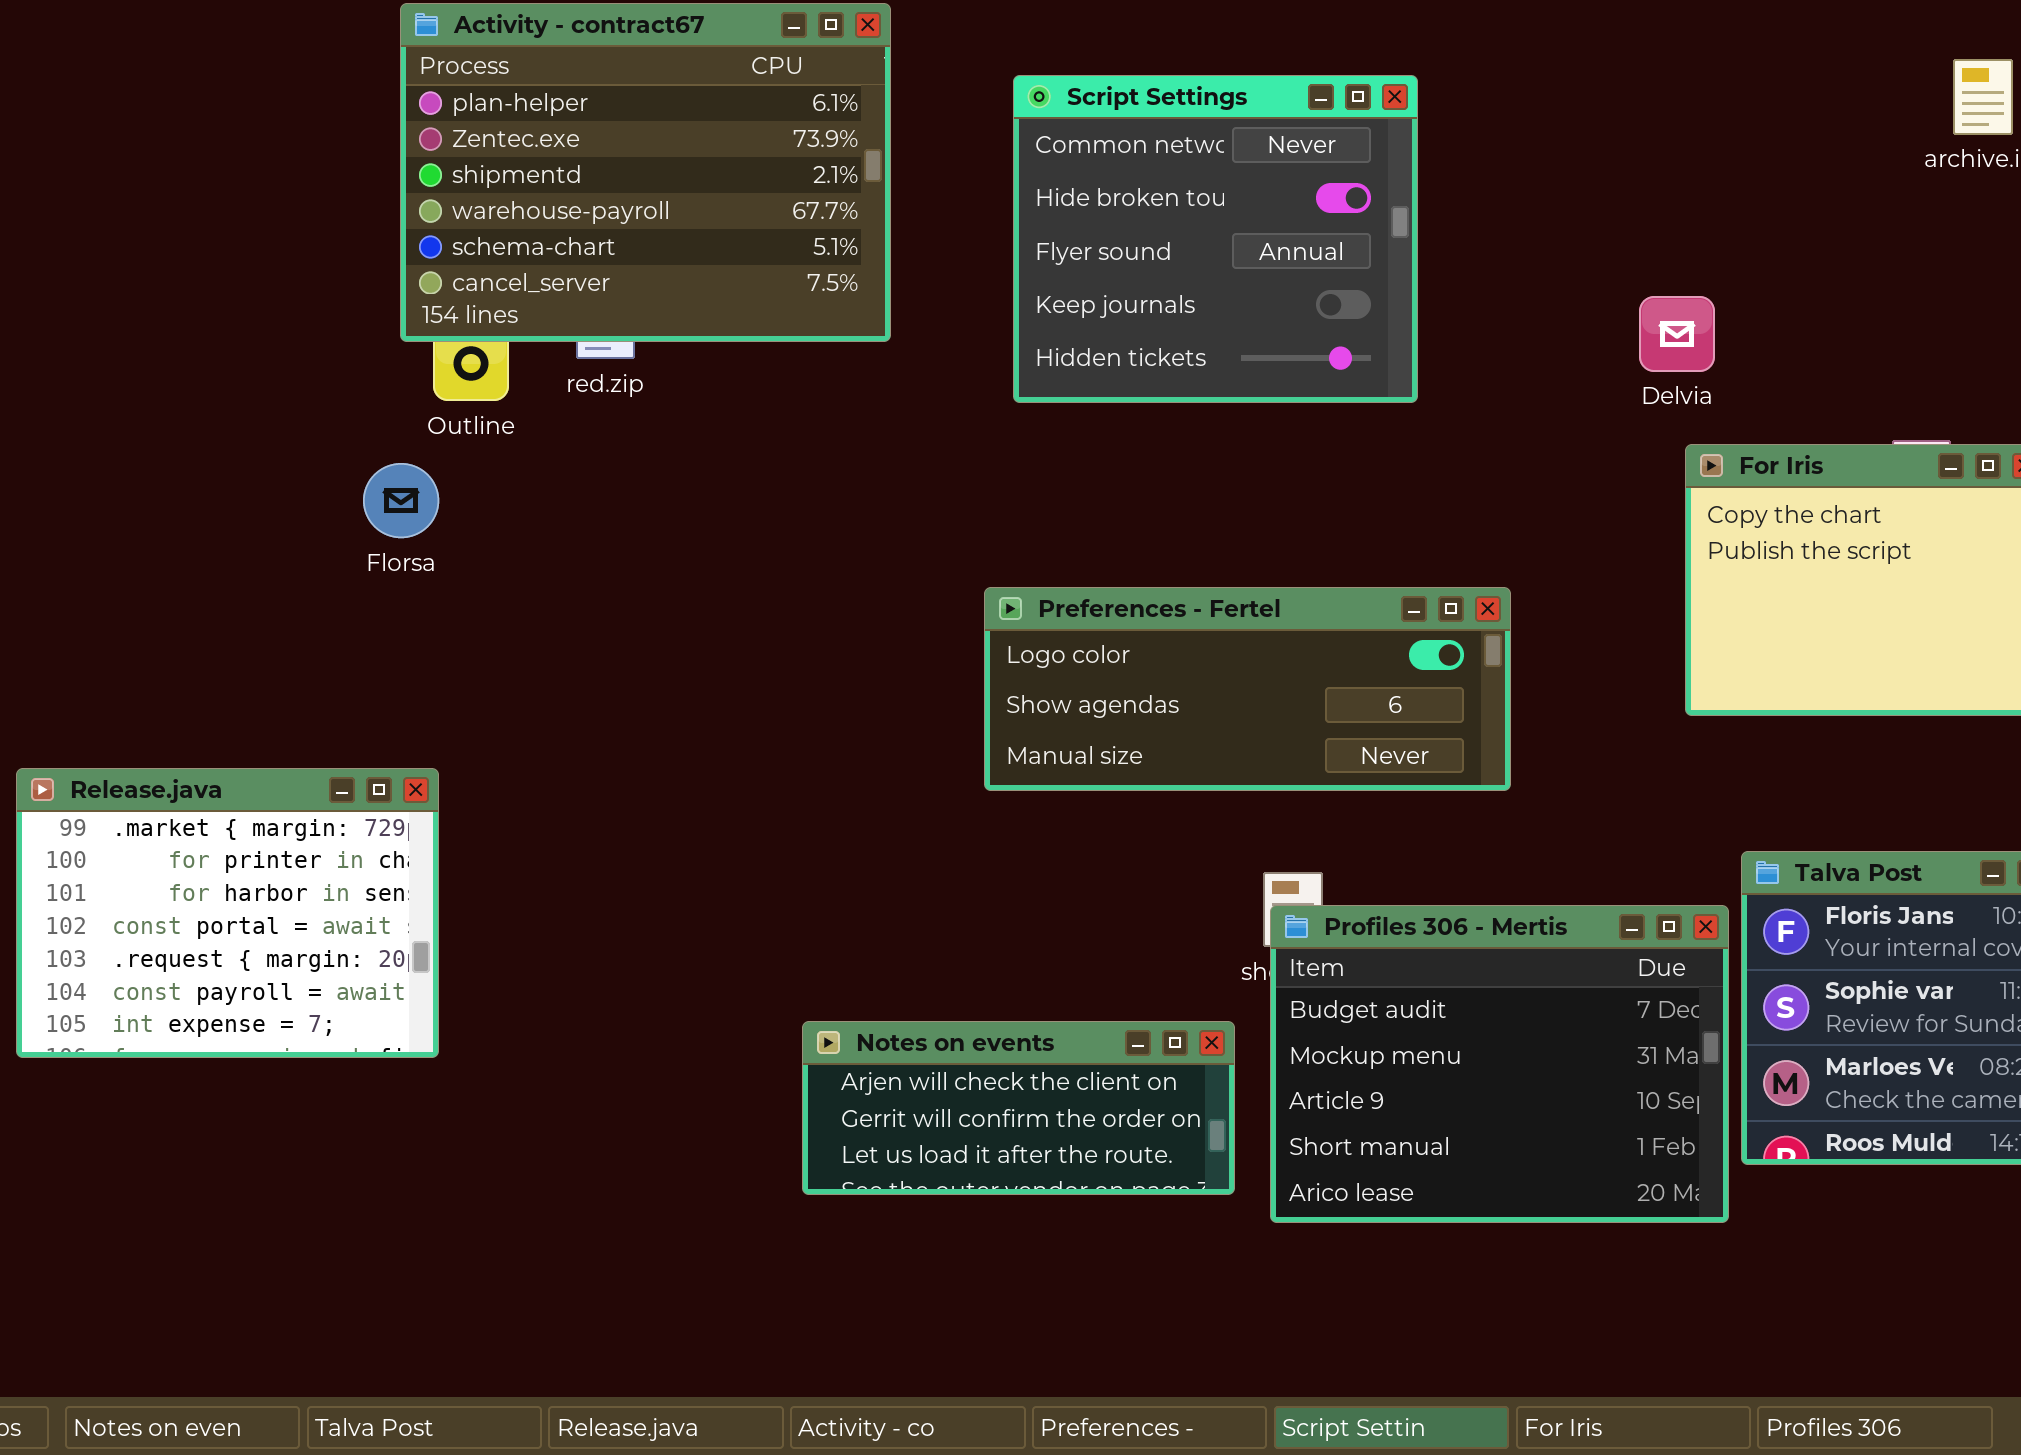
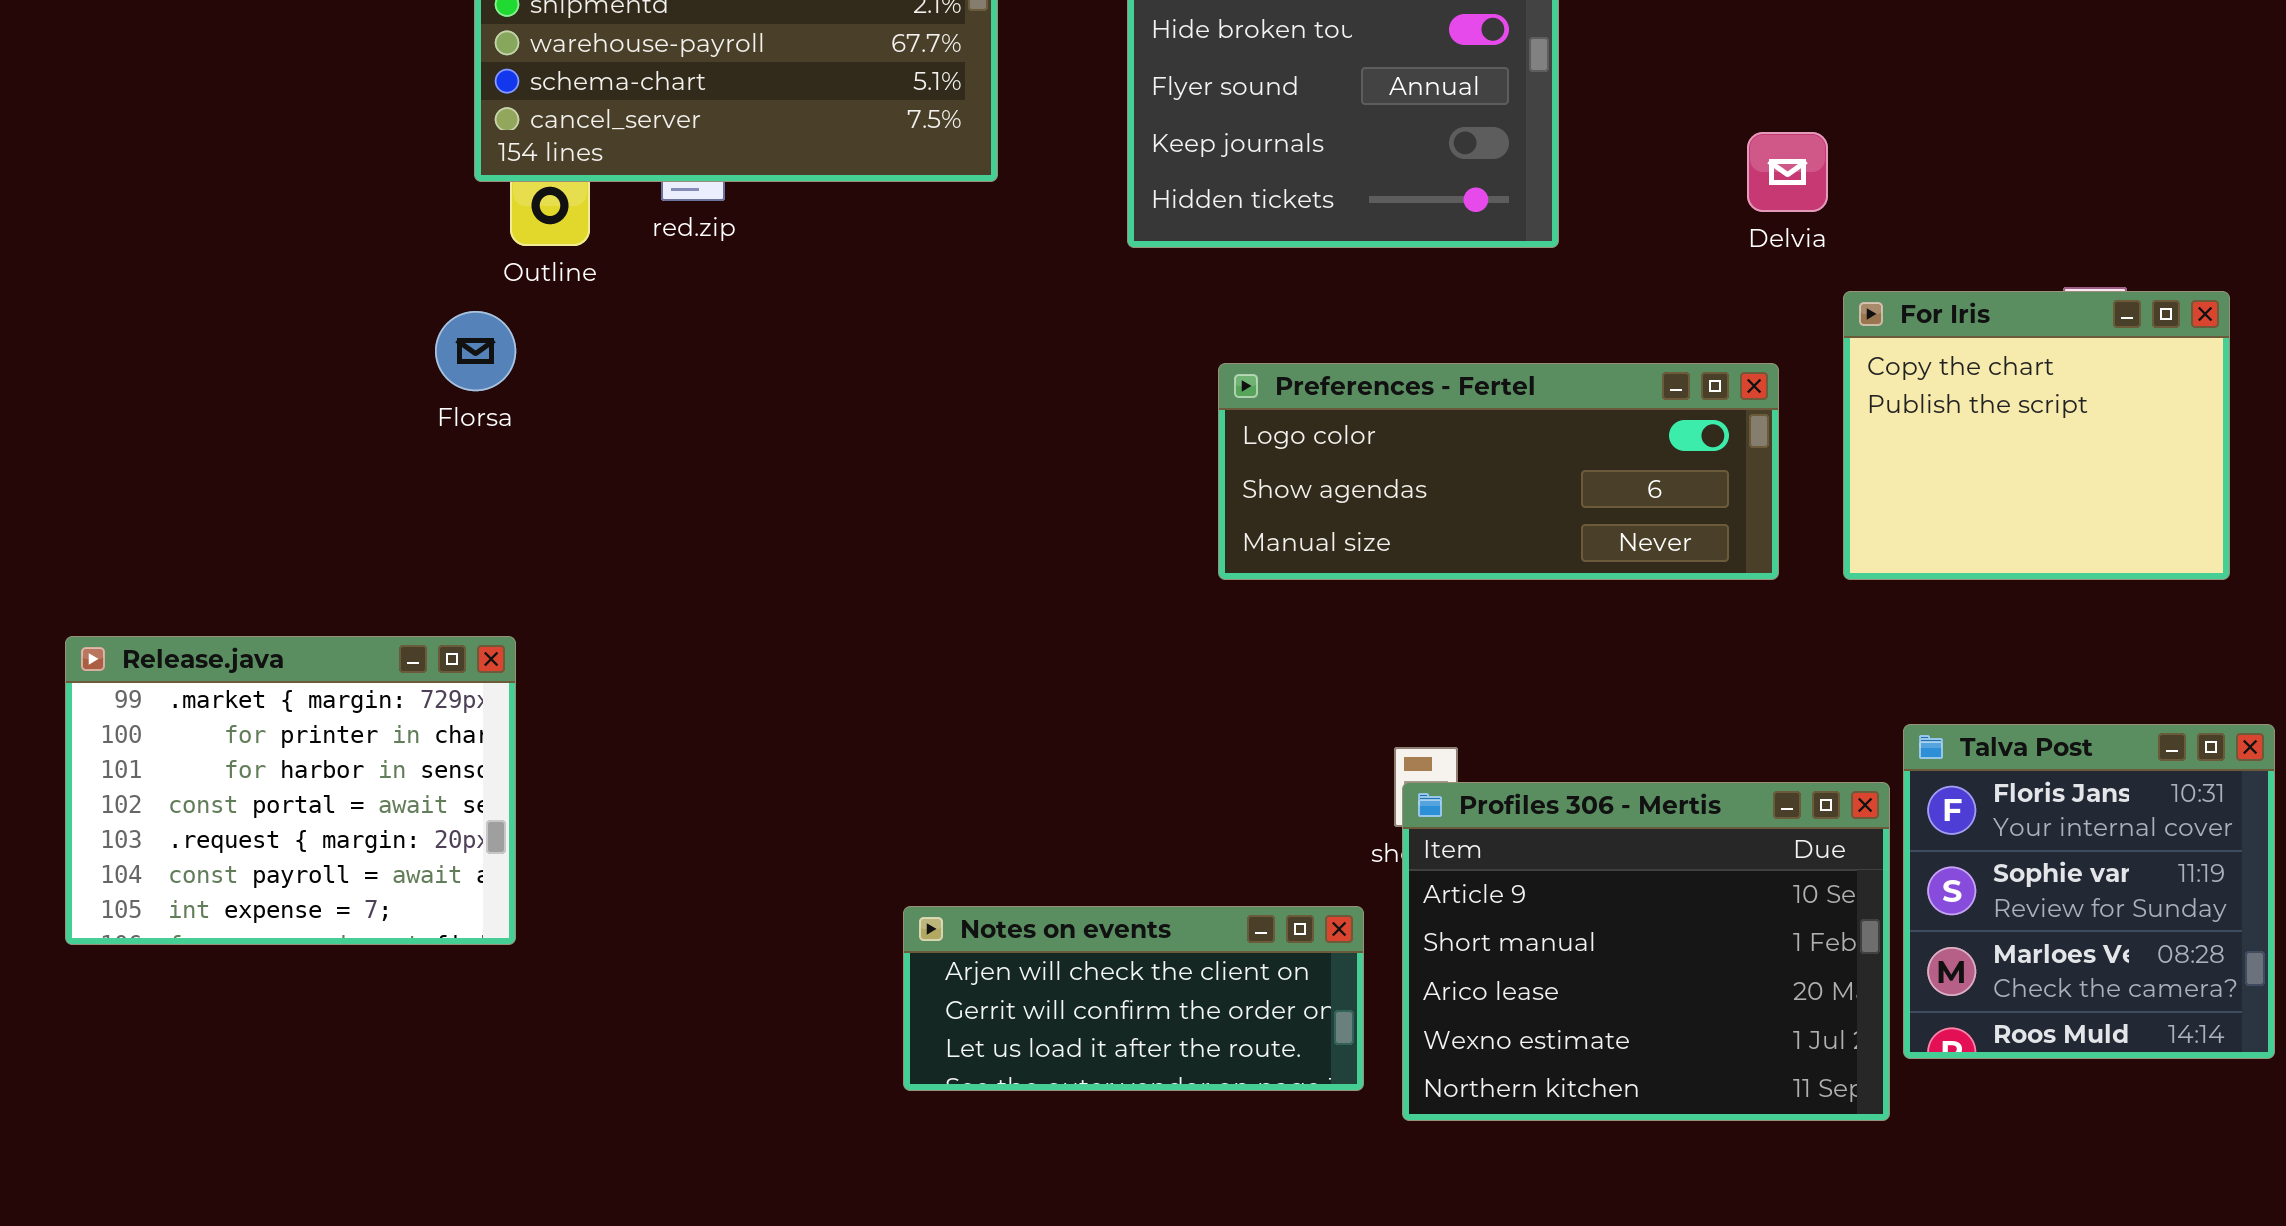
Delvia: [1639,296,1715,372] -> [1747,132,1828,212], moved
Preferences - Fertel: [984,587,1511,791] -> [1218,363,1779,580], moved
Profiles 306 - Mertis: [1270,905,1729,1223] -> [1402,782,1890,1121], scrolled down 2 rows

